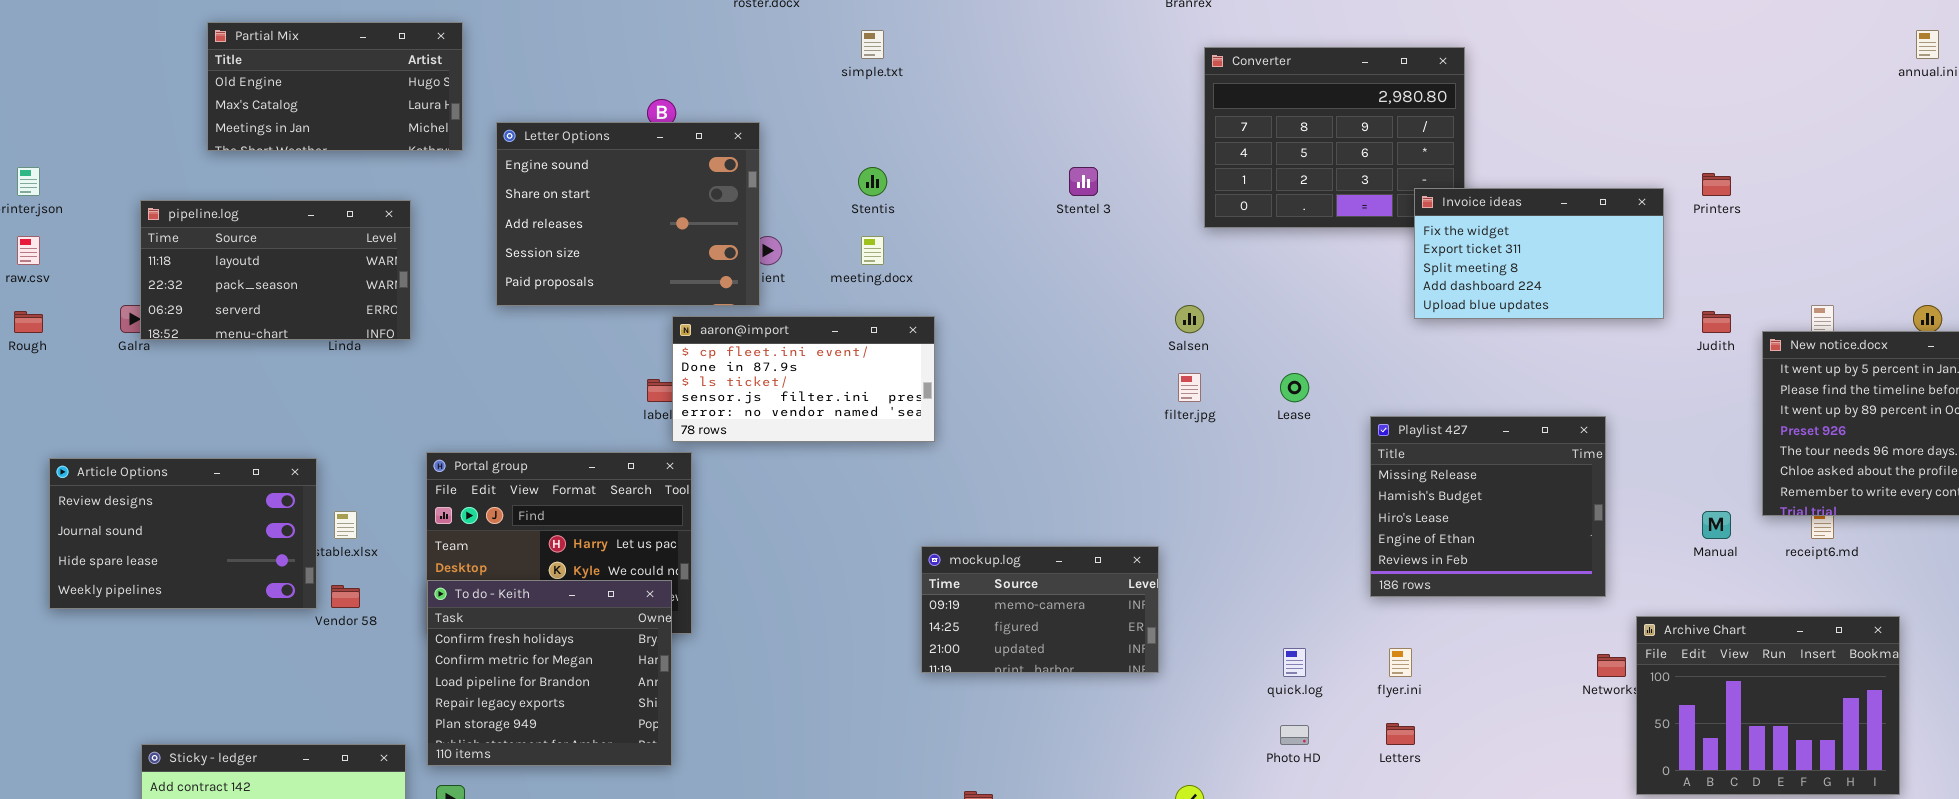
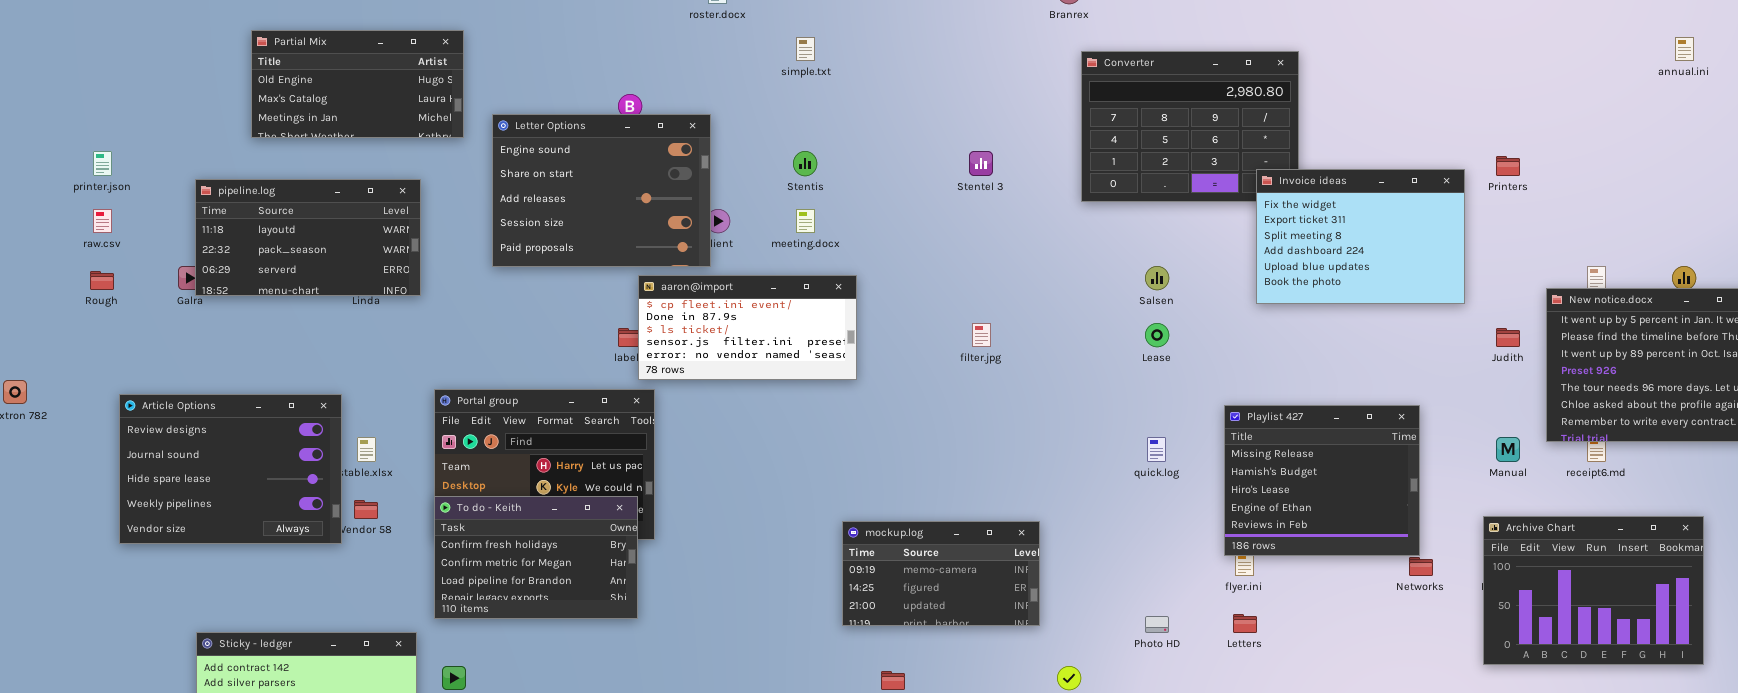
Invoice ideas: [1414,188,1664,319] -> [1256,169,1465,304], resized
Salsen: [1175,305,1204,333] -> [1145,266,1169,290], moved
Judith: [1702,311,1731,333] -> [1496,328,1520,347], moved
filter.jpg: [1178,373,1201,402] -> [972,323,991,347], moved
Playlist 427: [1370,416,1606,597] -> [1224,405,1420,556], moved
Article Options: [49,458,317,609] -> [119,394,342,544], resized
mockup.log: [921,546,1159,673] -> [842,521,1040,626], moved
To do - Keith: [427,580,672,766] -> [434,496,638,619], resized
Archive Chart: [1636,616,1900,795] -> [1483,516,1704,665], moved
quick.log: [1283,648,1306,677] -> [1147,437,1166,462], moved

